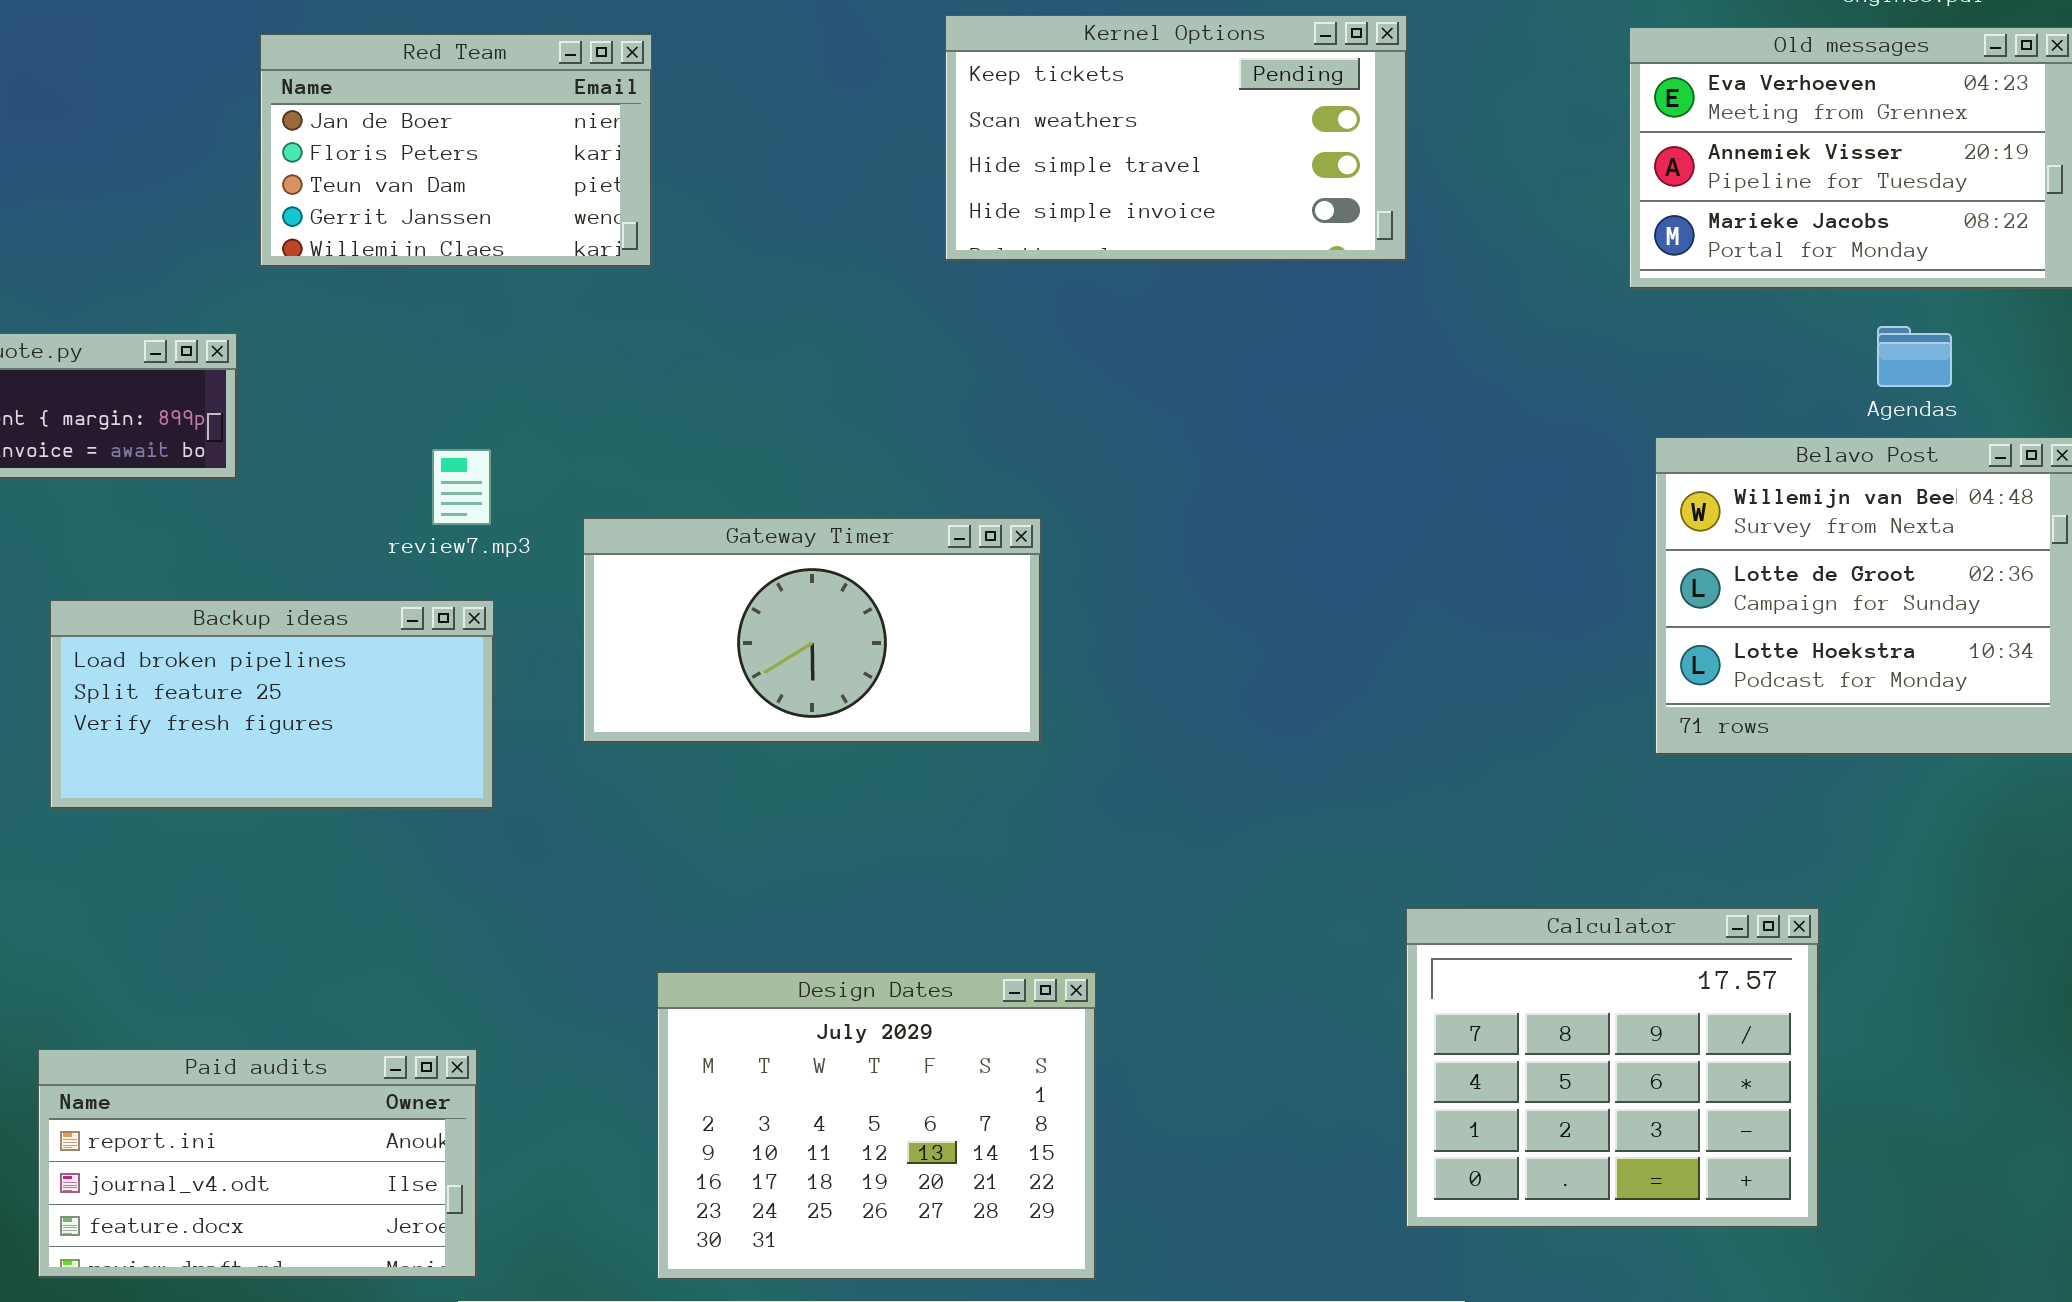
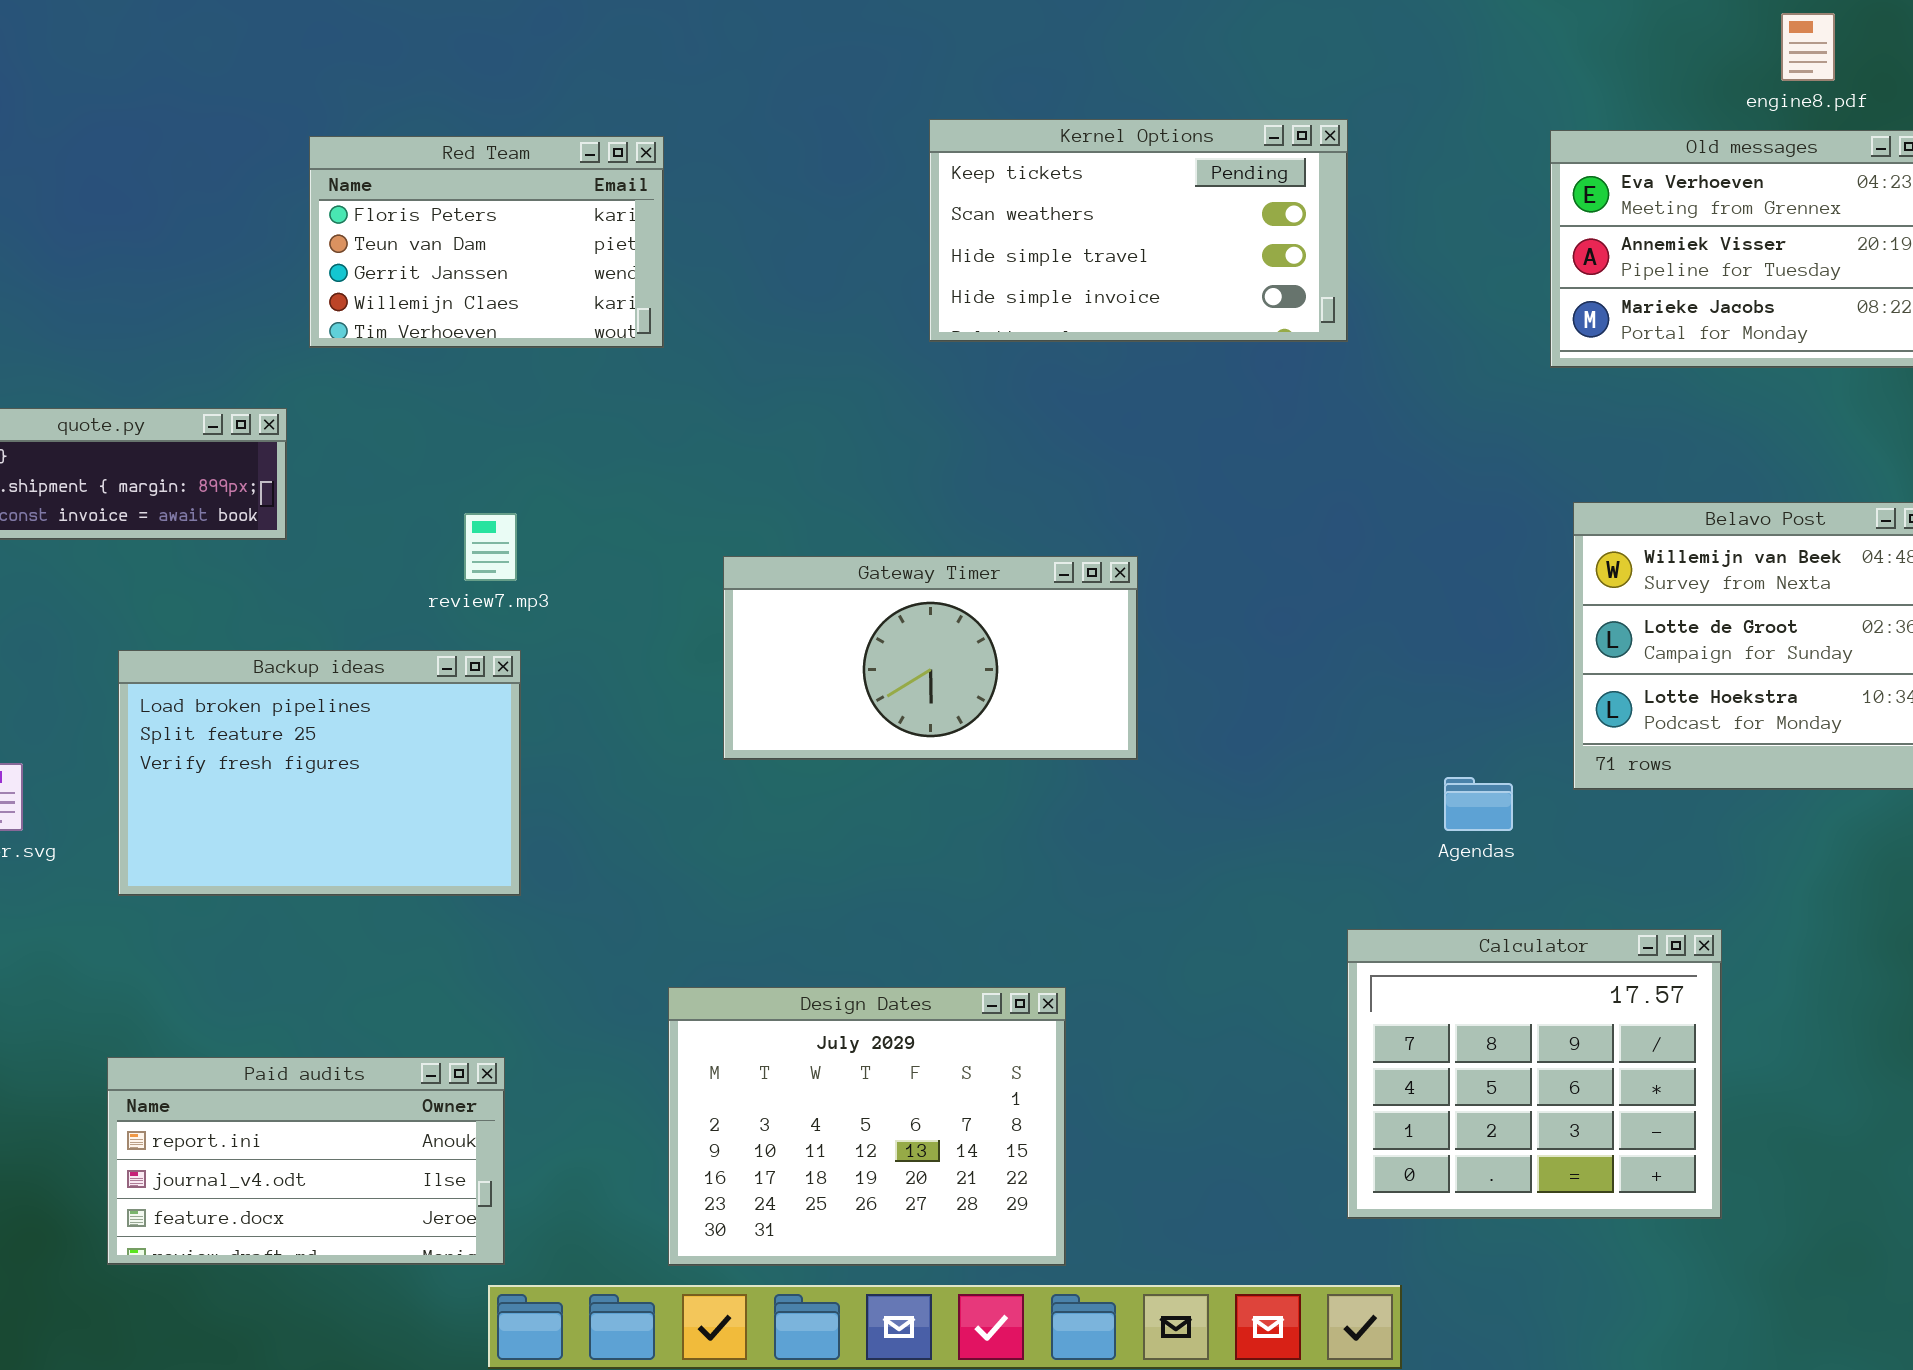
Red Team: [260,34,652,267] -> [309,136,664,348], scrolled down 1 row
Agendas: [1877,326,1952,387] -> [1444,777,1513,831], moved
Gateway Timer: [583,518,1041,743] -> [723,556,1138,760], moved
Backup ideas: [50,600,494,809] -> [118,650,521,896], resized

